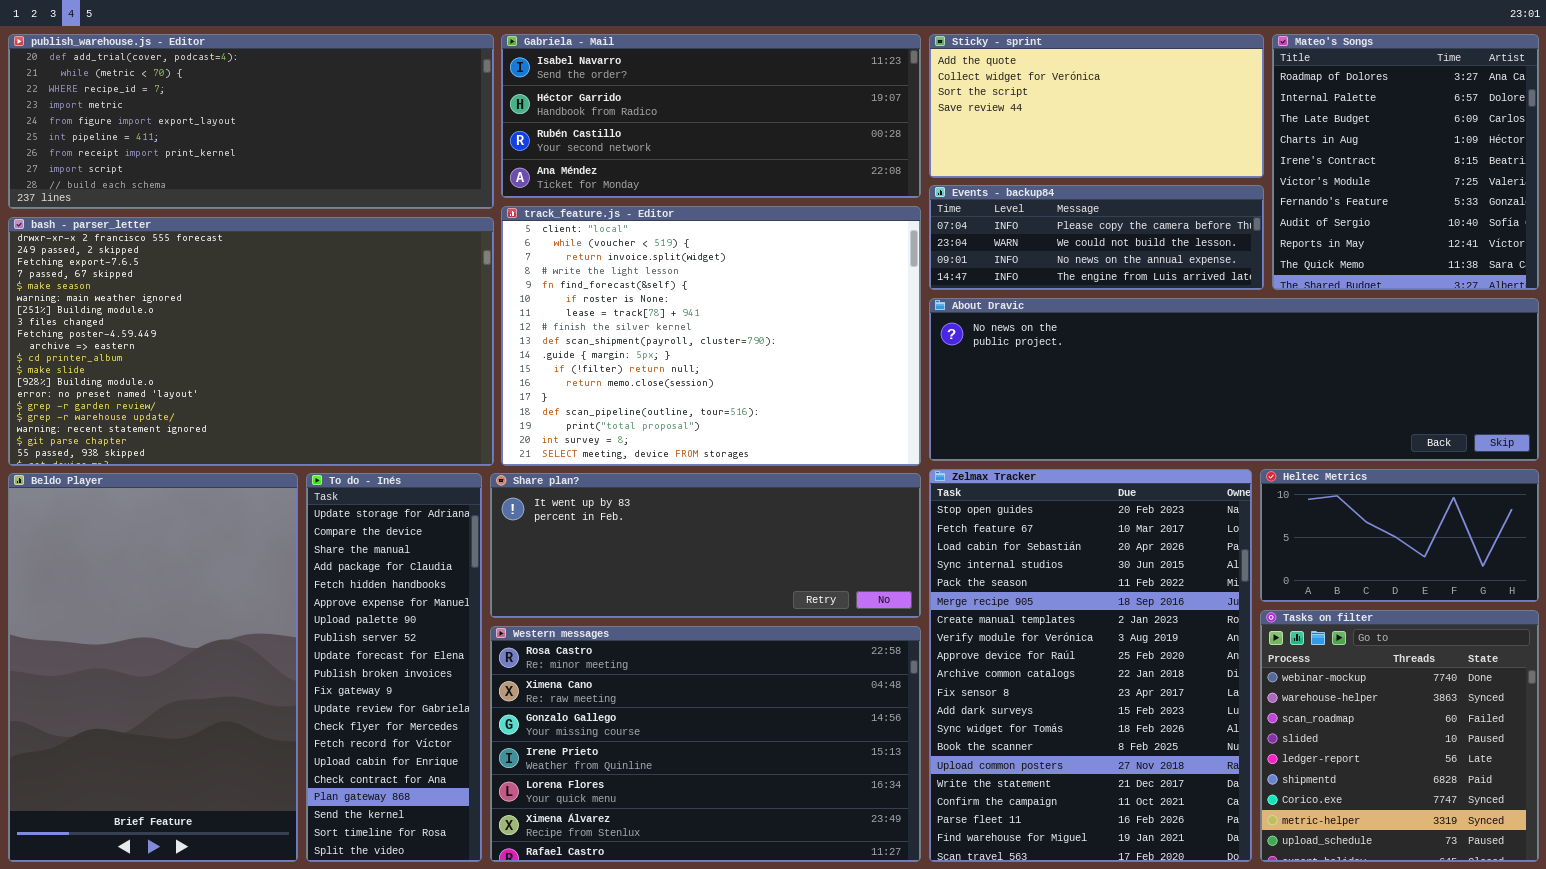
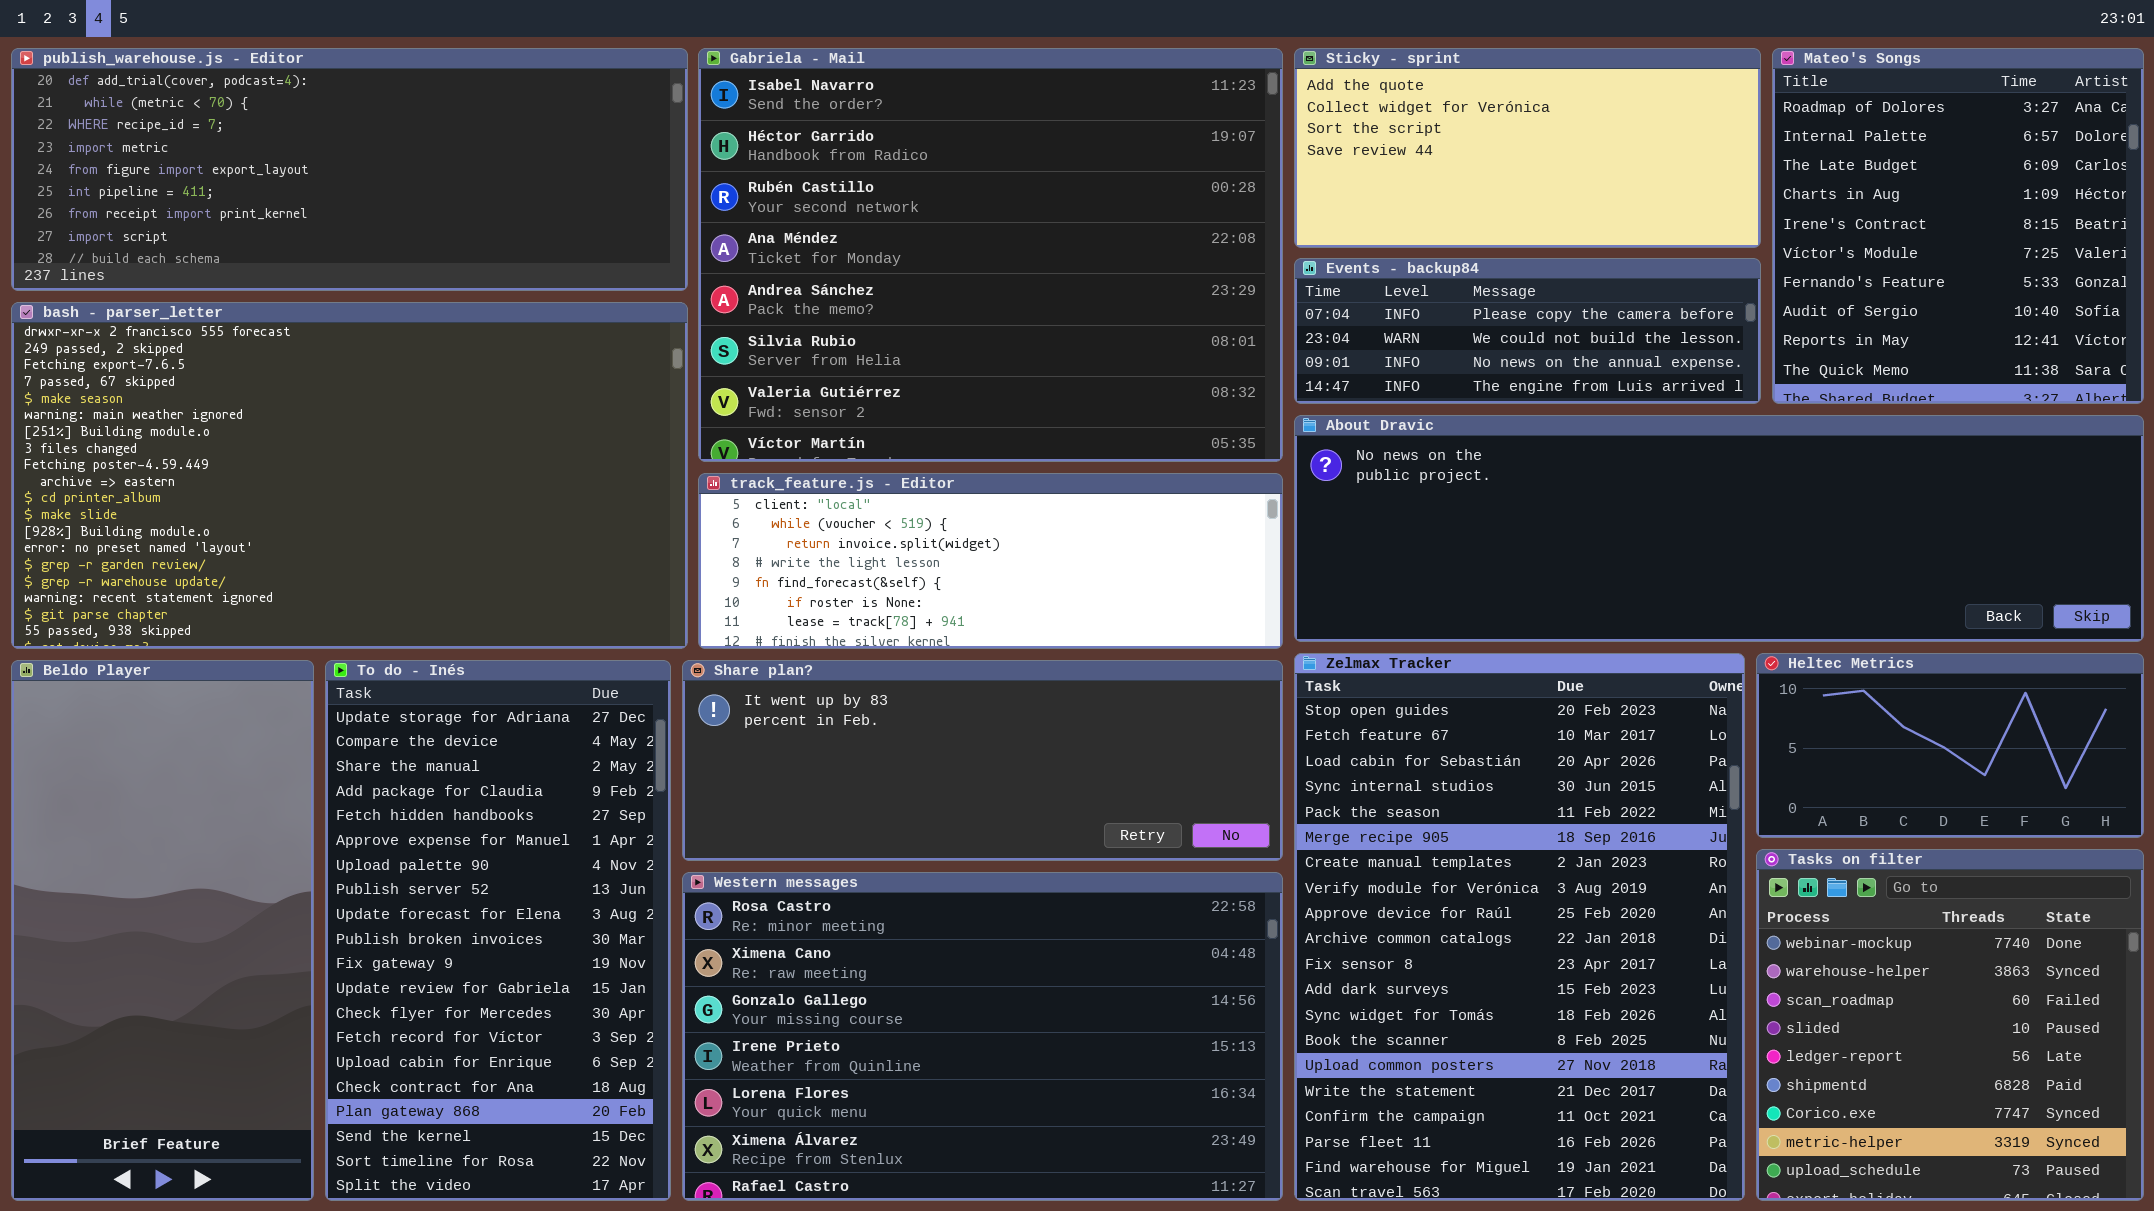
Gabriela - Mail: [501,34,921,198] -> [698,48,1283,462], resized
track_feature.js - Editor: [501,206,921,466] -> [698,473,1283,649], resized
Beldo Player: [8,473,298,862] -> [11,660,314,1201], resized
To do - Inés: [306,473,482,862] -> [325,660,671,1201], resized

